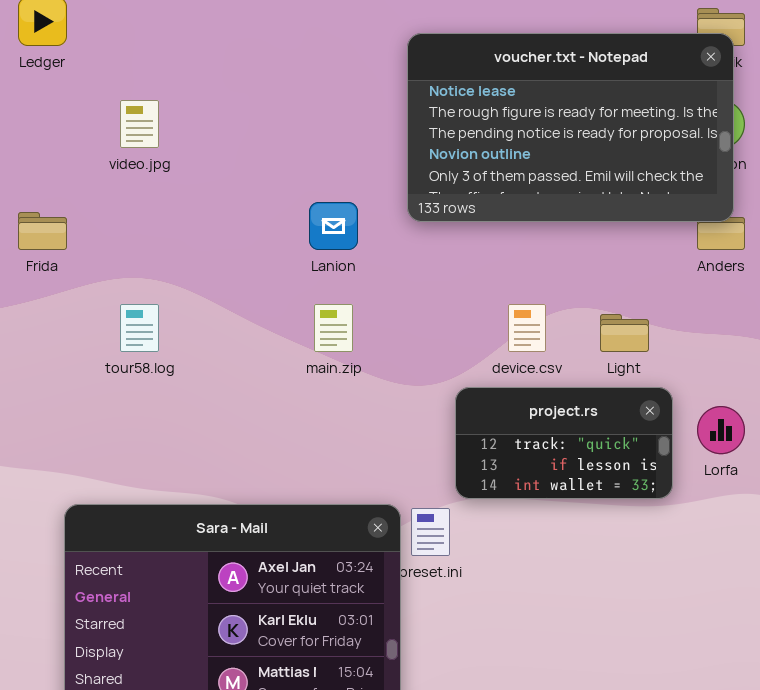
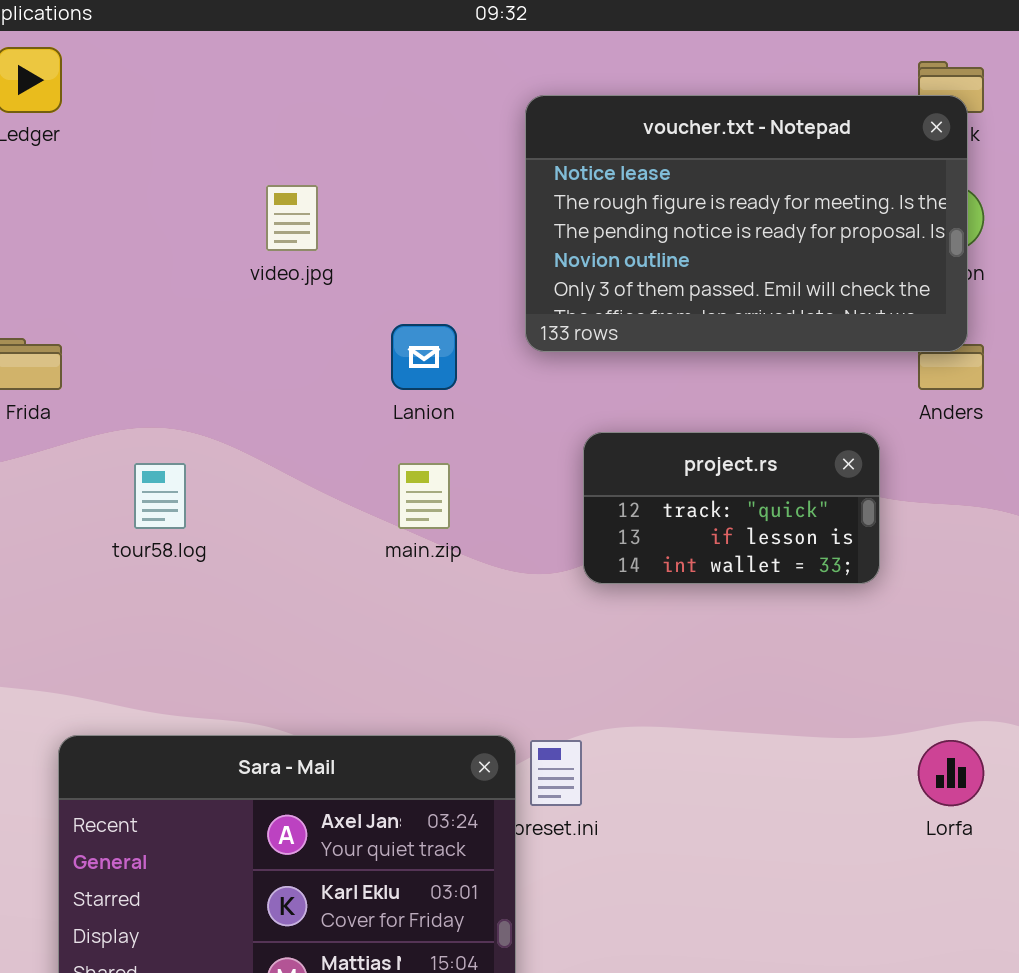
video.jpg: [120,100,159,148] -> [266,185,318,251], moved
project.rs: [455,387,673,499] -> [583,432,880,584], moved
Lorfa: [697,406,745,454] -> [918,740,984,806], moved

